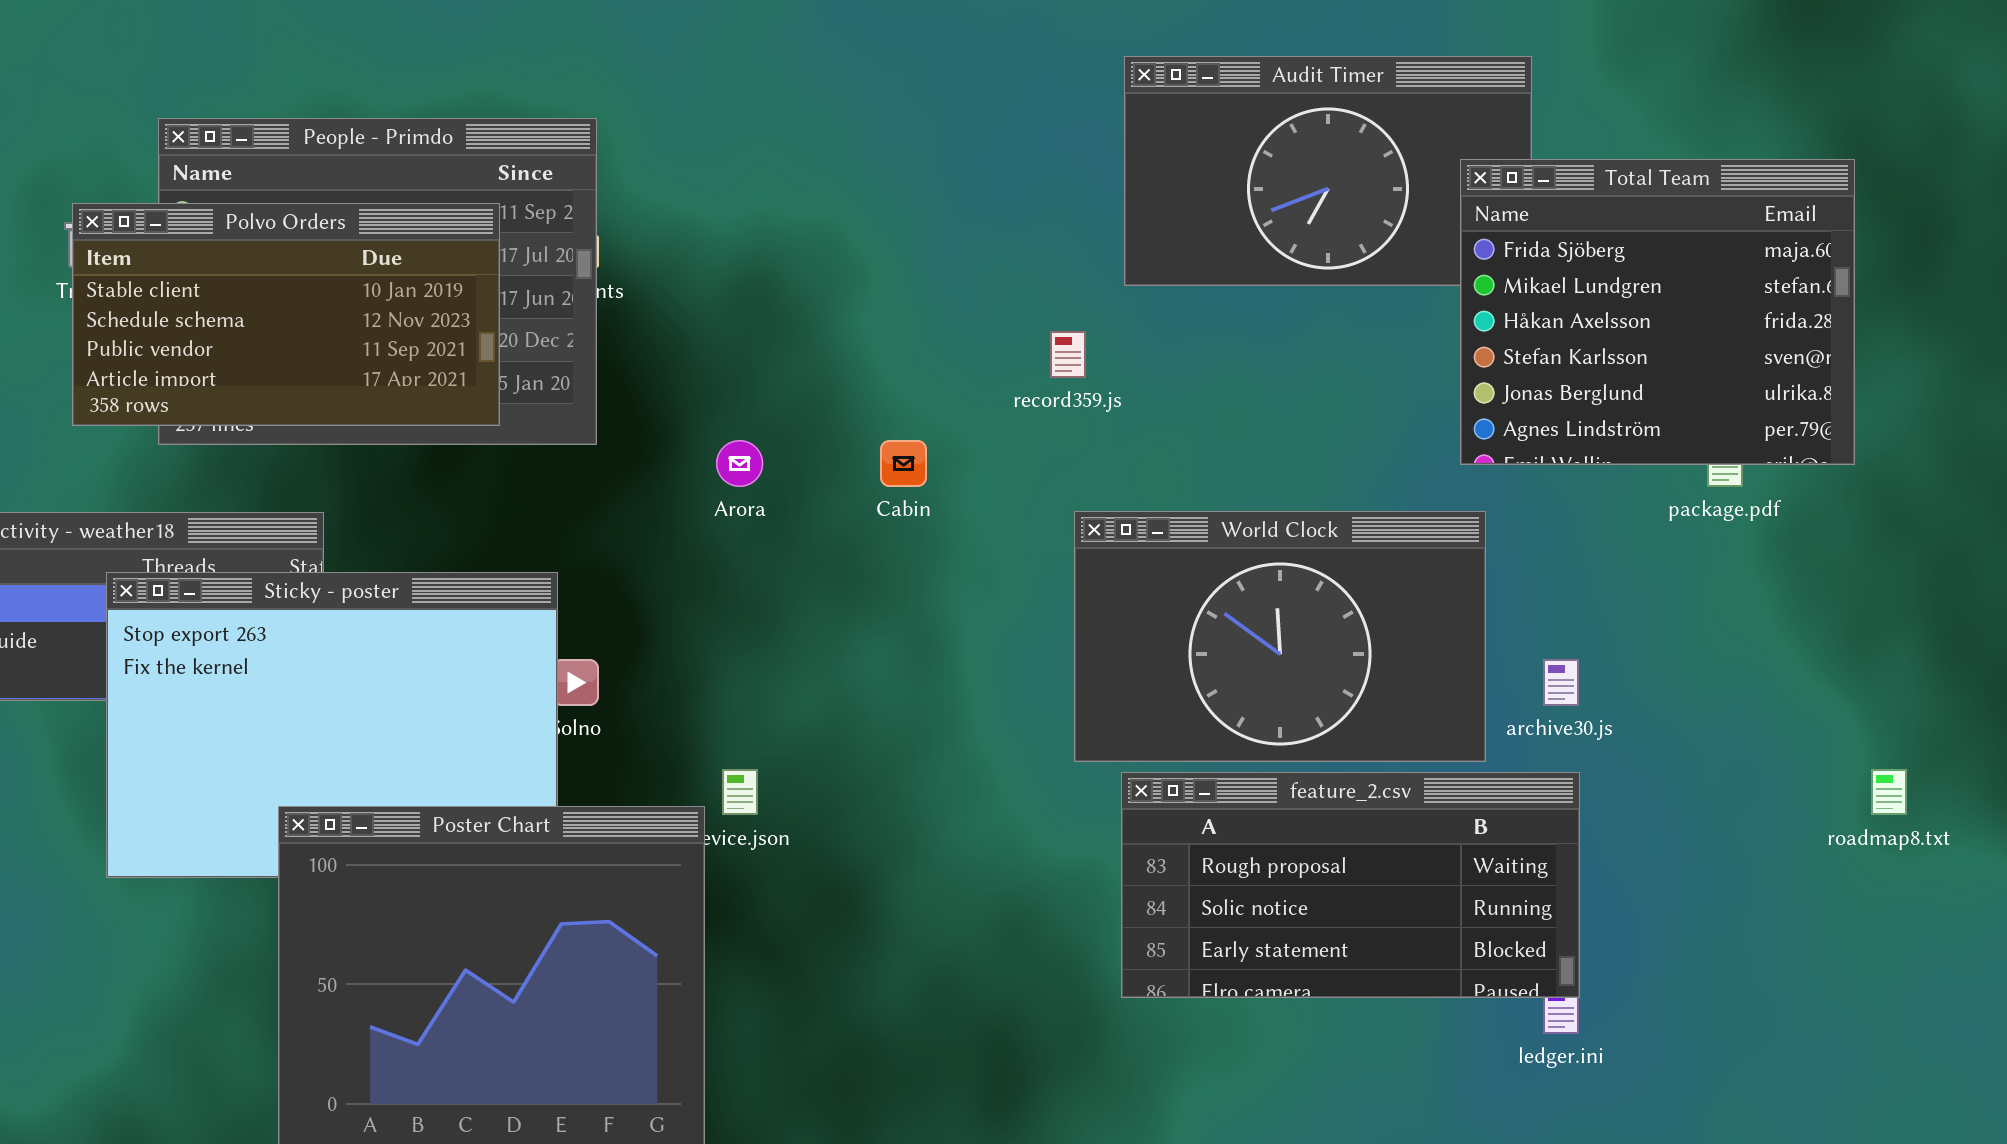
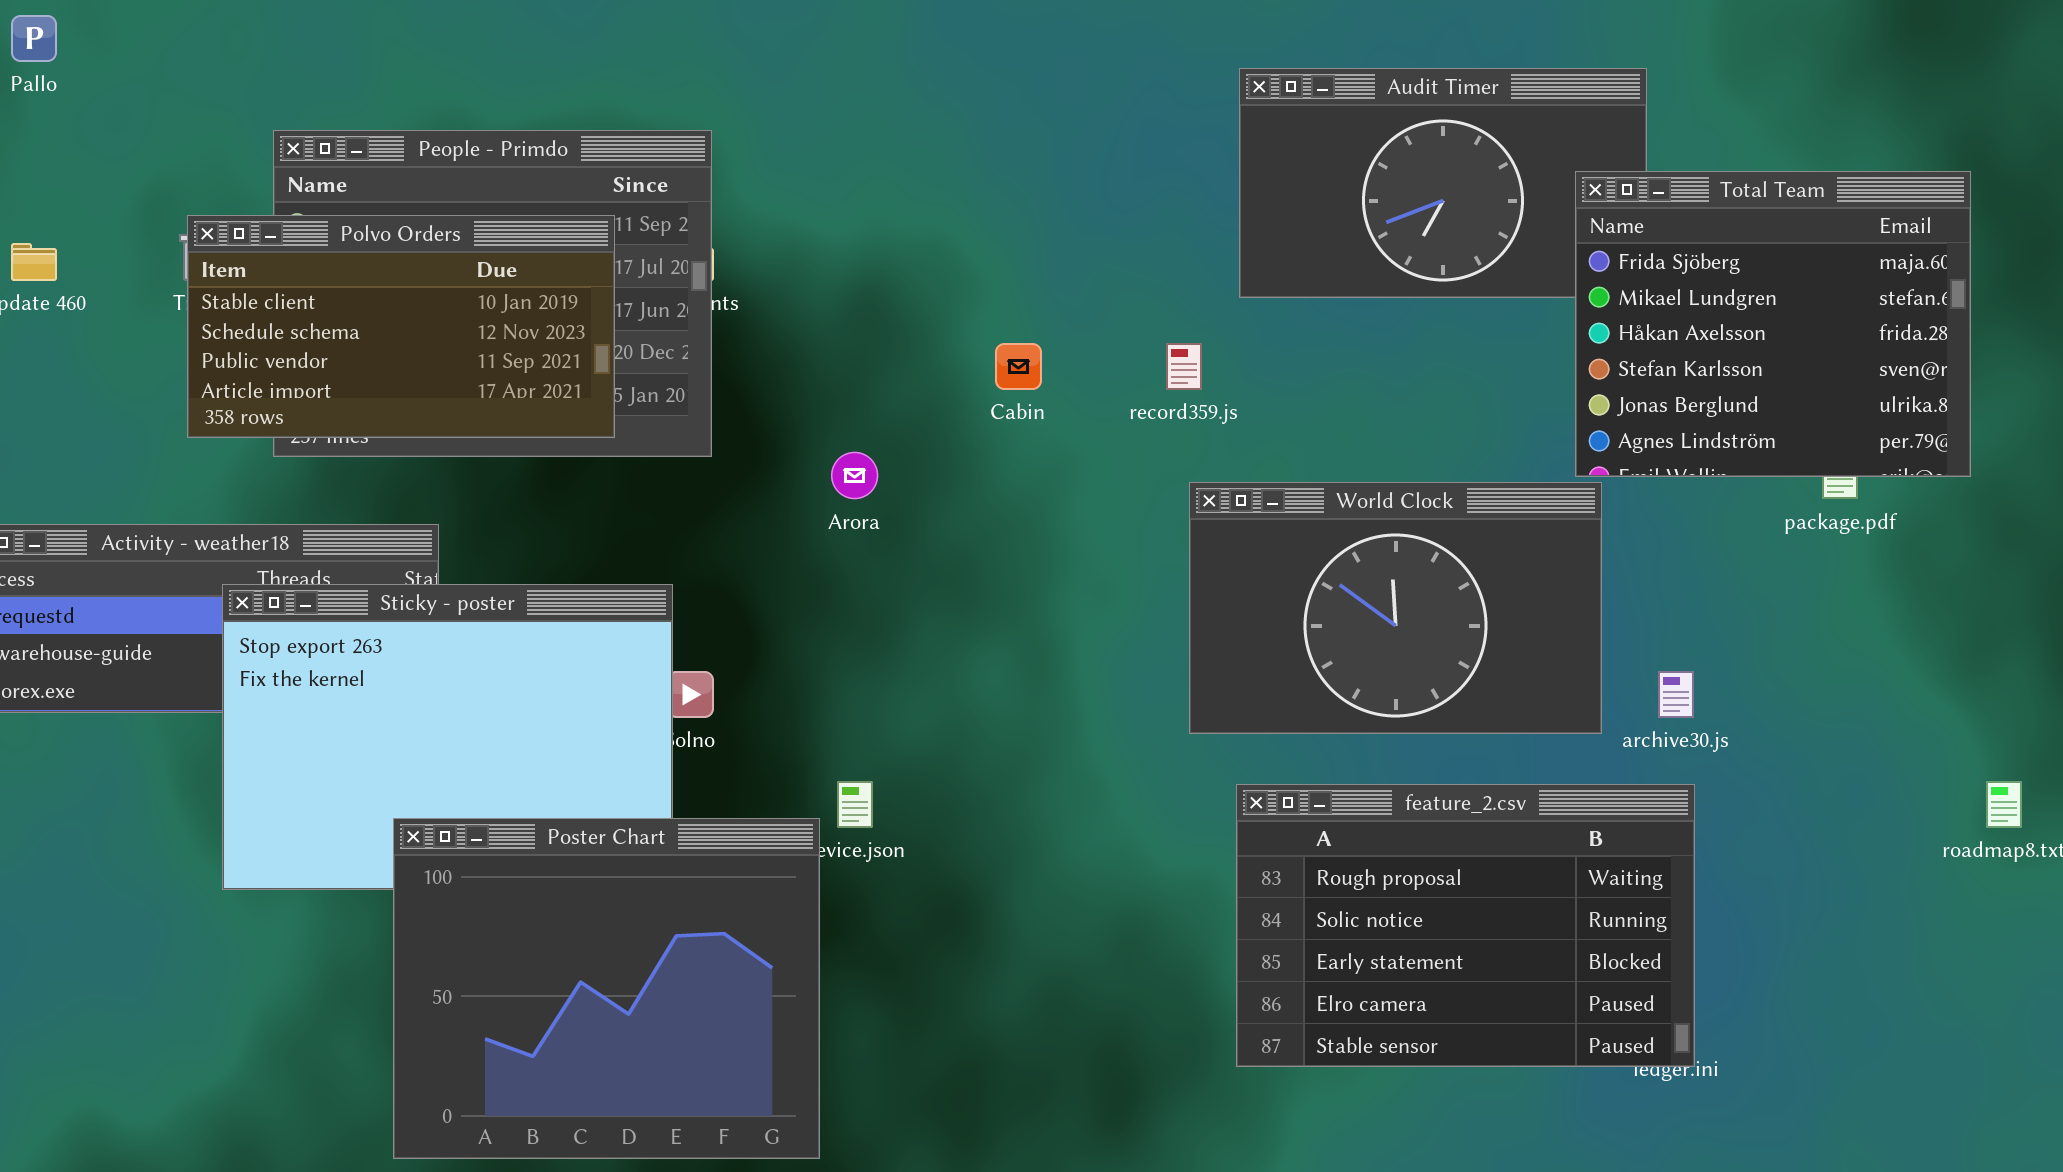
Cabin: [880,440,927,487] -> [995,343,1042,390], moved
World Clock: [1074,511,1486,762] -> [1189,482,1602,734], moved
feature_2.csv: [1121,772,1580,998] -> [1236,784,1695,1067], resized

